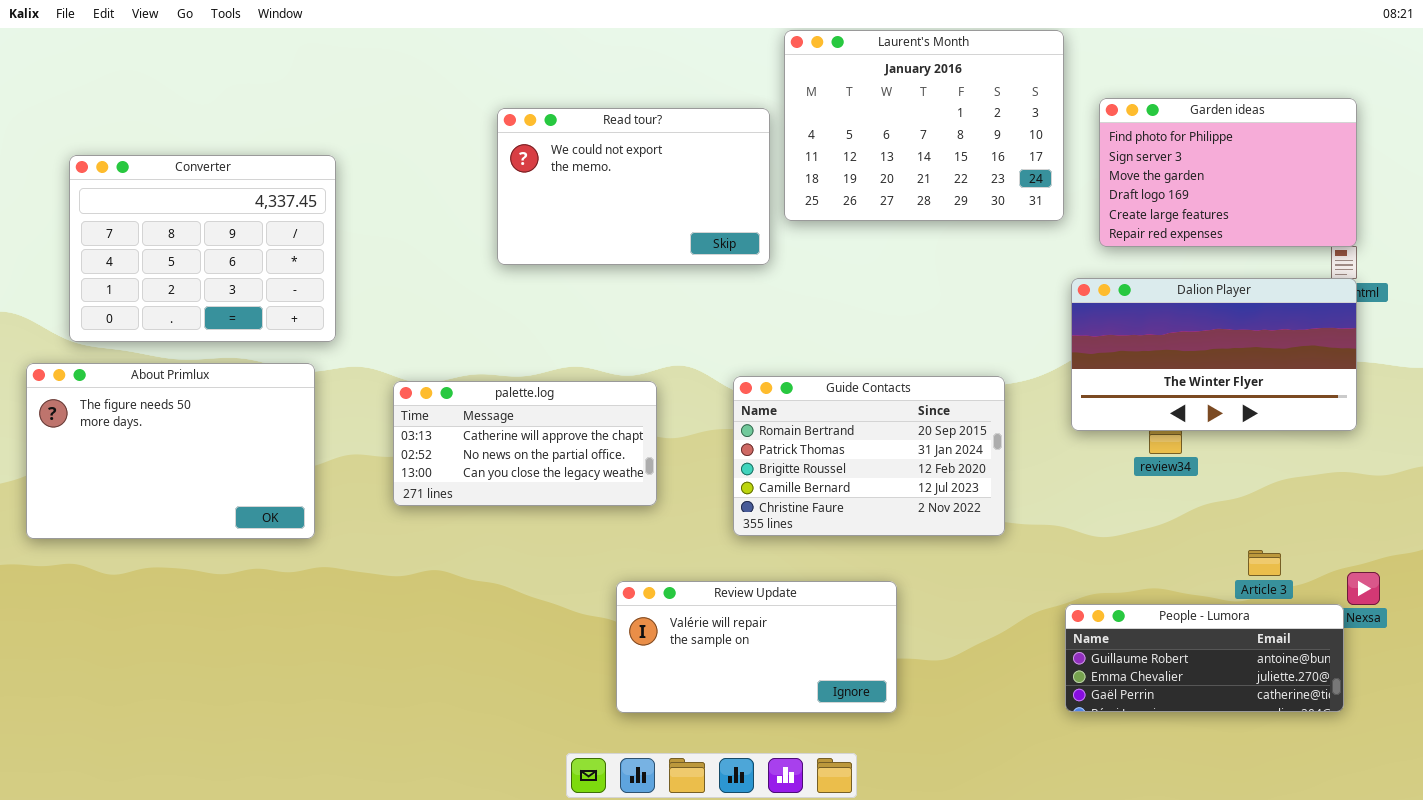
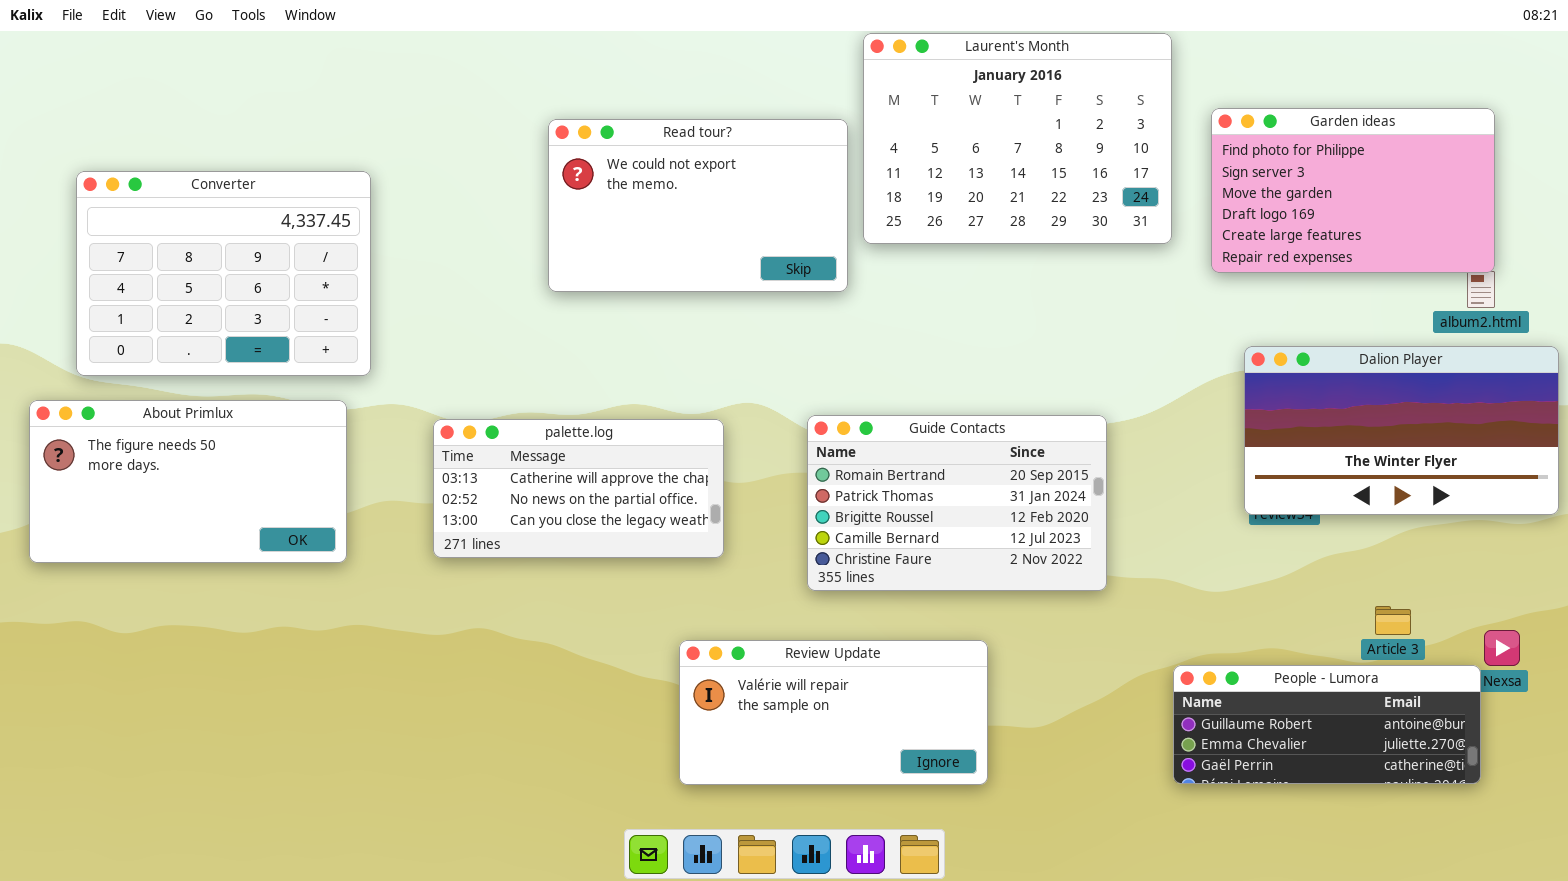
Dalion Player: [1071,278,1357,431] -> [1244,346,1559,515], moved
About Primlux: [26,363,315,539] -> [29,400,347,563], resized

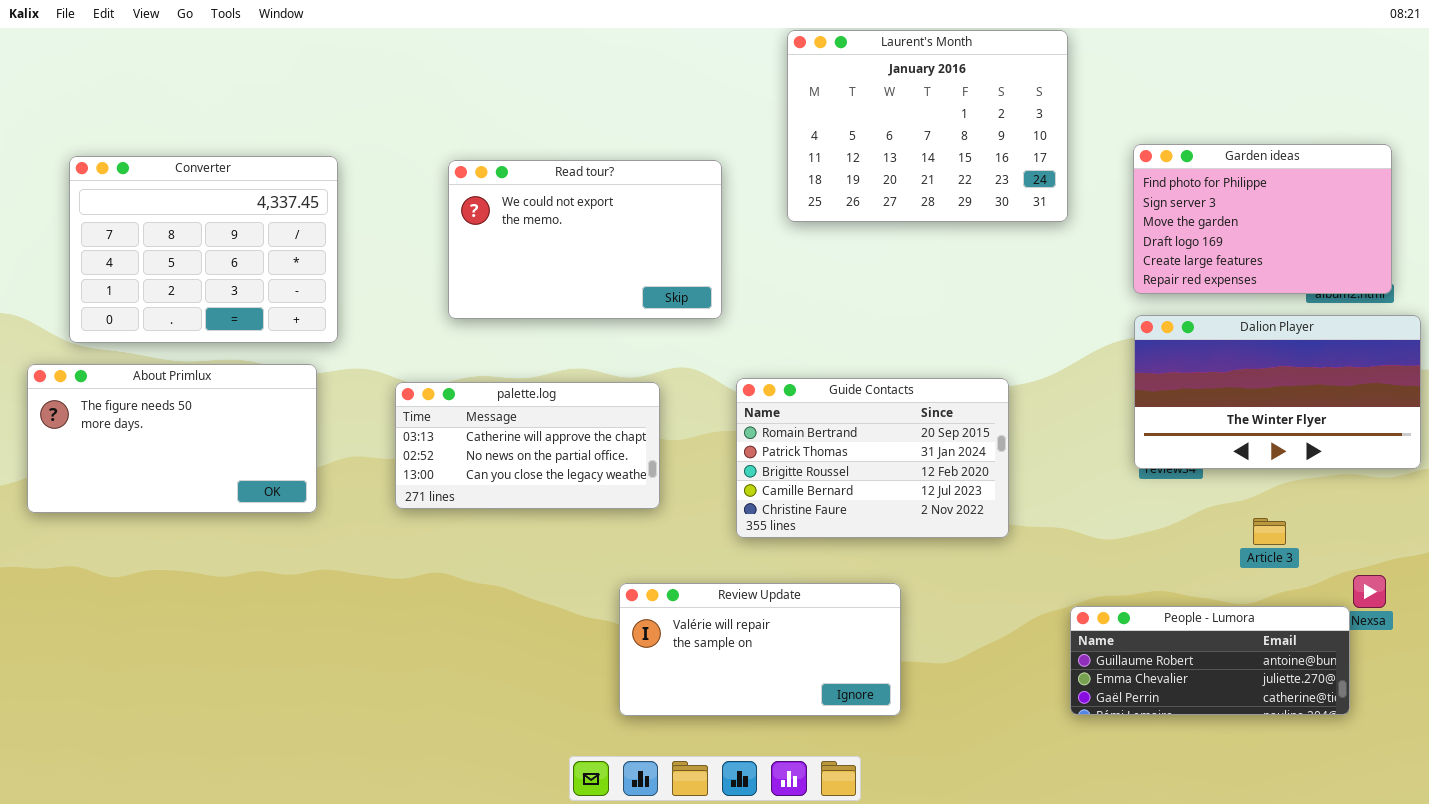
Garden ideas: [1211,108,1495,273] -> [1133,144,1392,294], moved
Read tour?: [548,119,848,292] -> [448,160,722,319], moved
Article 3: [1375,606,1411,635] -> [1253,518,1286,545], moved

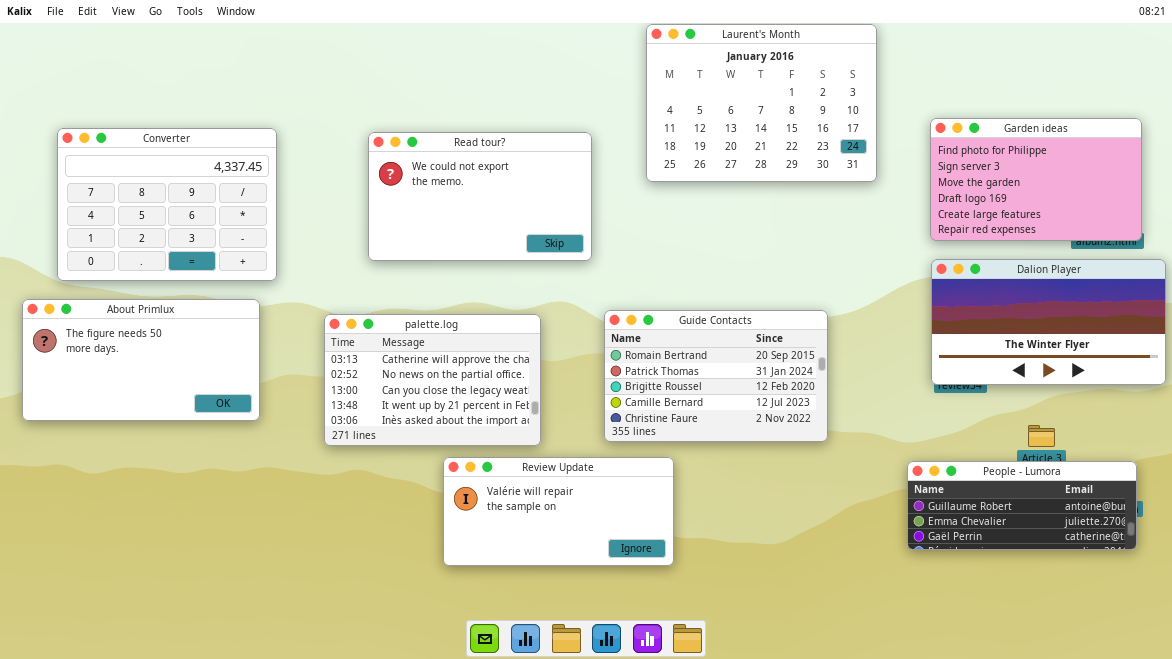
palette.log: [395,382,660,509] -> [324,314,541,446], resized
Review Update: [619,583,901,716] -> [443,457,674,566], moved
People - Lumora: [1070,606,1350,715] -> [907,461,1137,550], moved

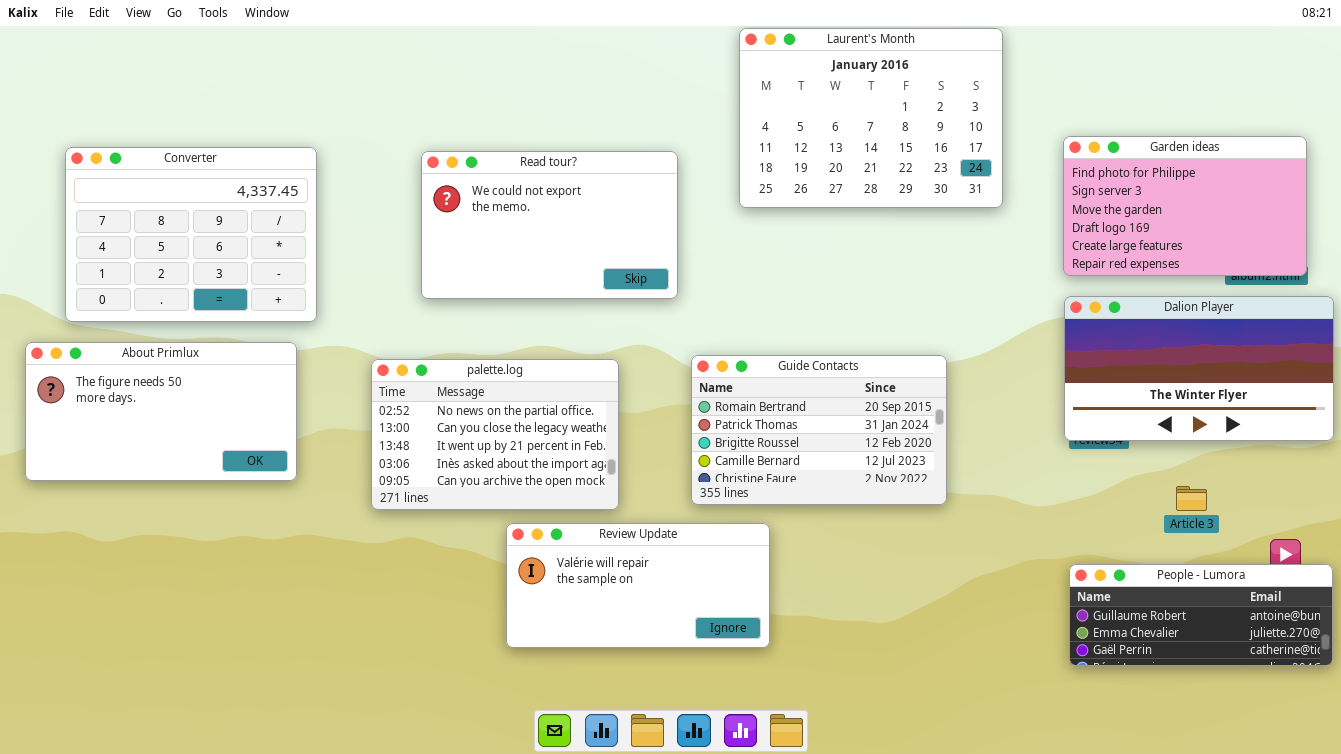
palette.log: [324,314,541,446] -> [371,359,619,510], scrolled down 1 row
People - Lumora: [907,461,1137,550] -> [1069,564,1333,666], moved

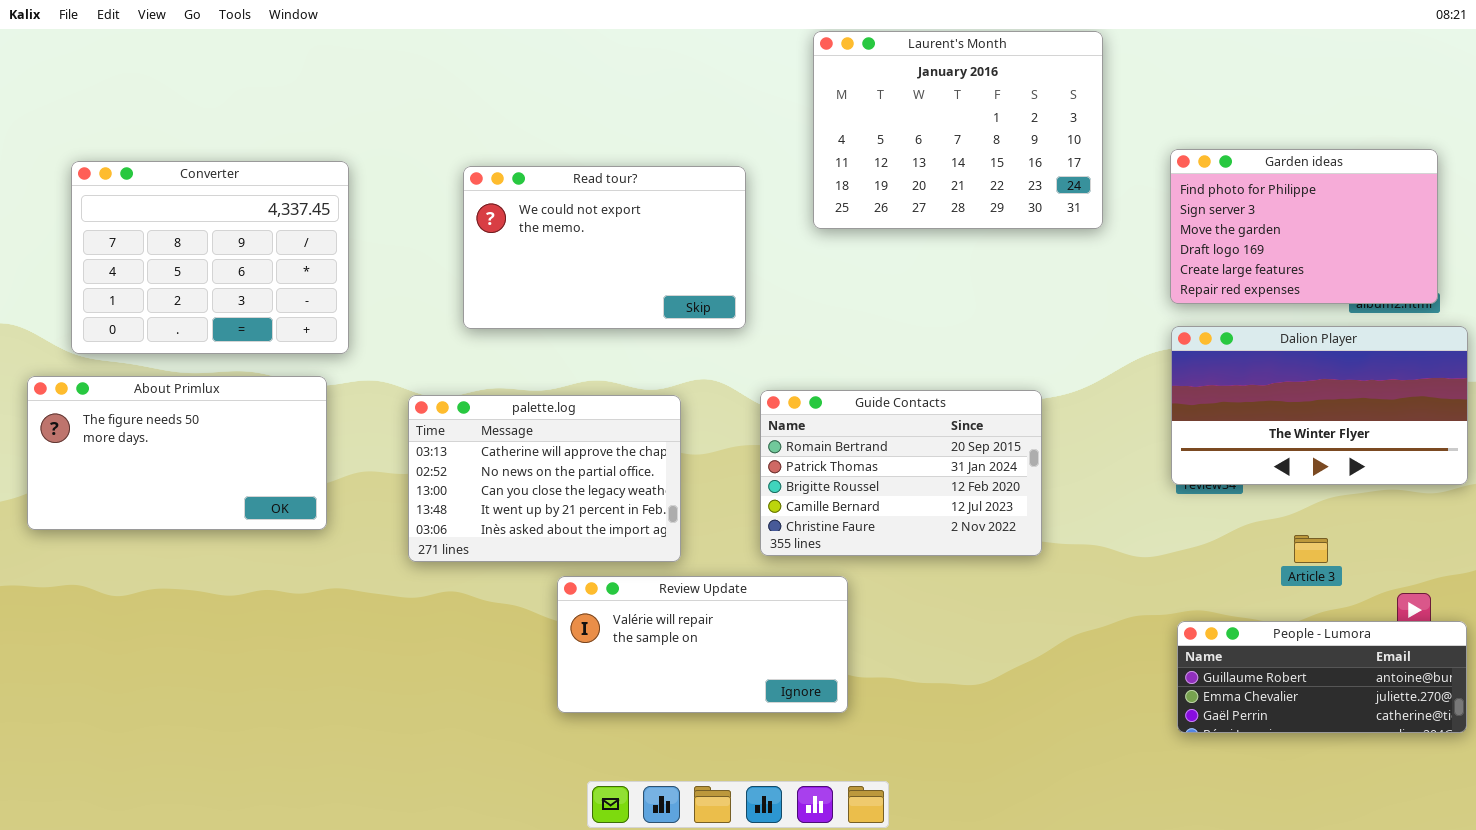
palette.log: [371,359,619,510] -> [408,395,681,562], scrolled up 1 row

